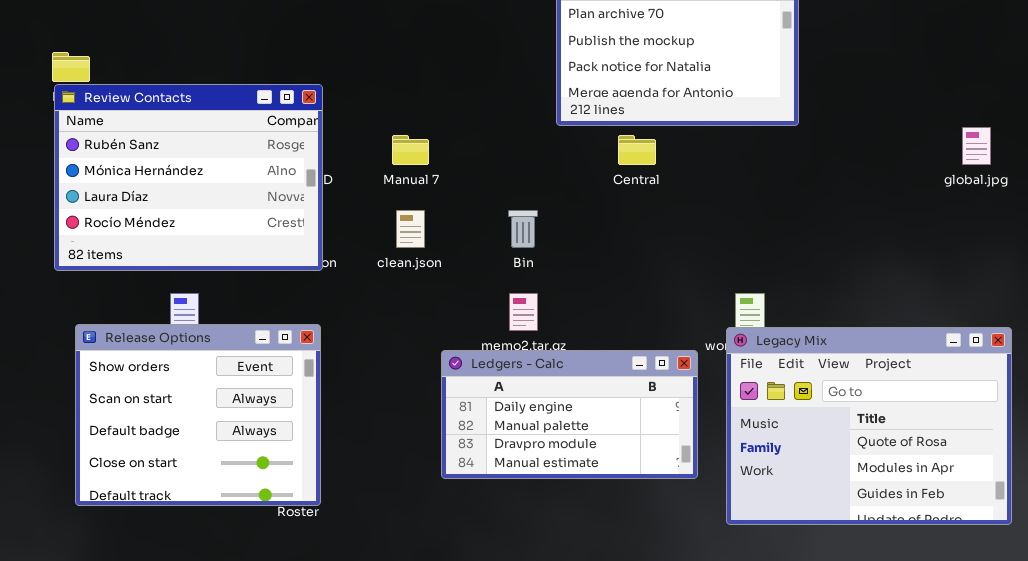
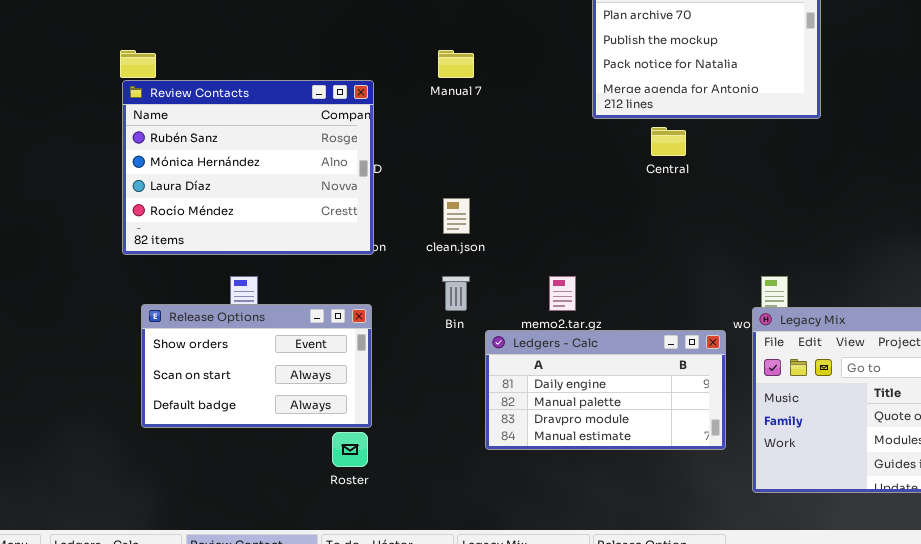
Manual 7: [392,135,429,165] -> [438,50,474,78], moved
Bin: [508,210,538,248] -> [442,276,470,311], moved
Release Options: [75,324,321,506] -> [141,304,372,428], resized

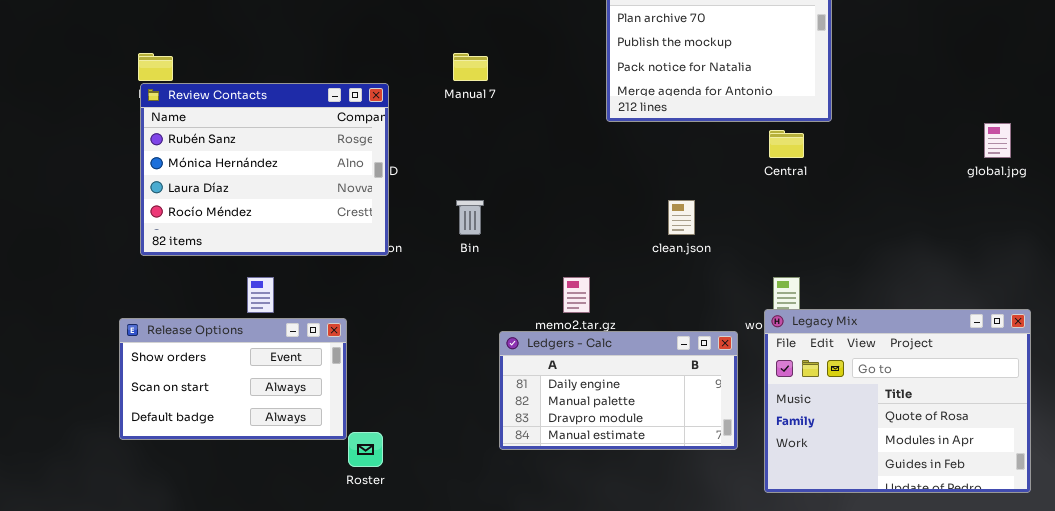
Central: [651,127,686,156] -> [769,130,804,158], moved
clean.json: [443,198,470,234] -> [668,200,695,235], moved
Bin: [442,276,470,311] -> [456,200,484,235], moved
Release Options: [141,304,372,428] -> [119,318,347,440], moved

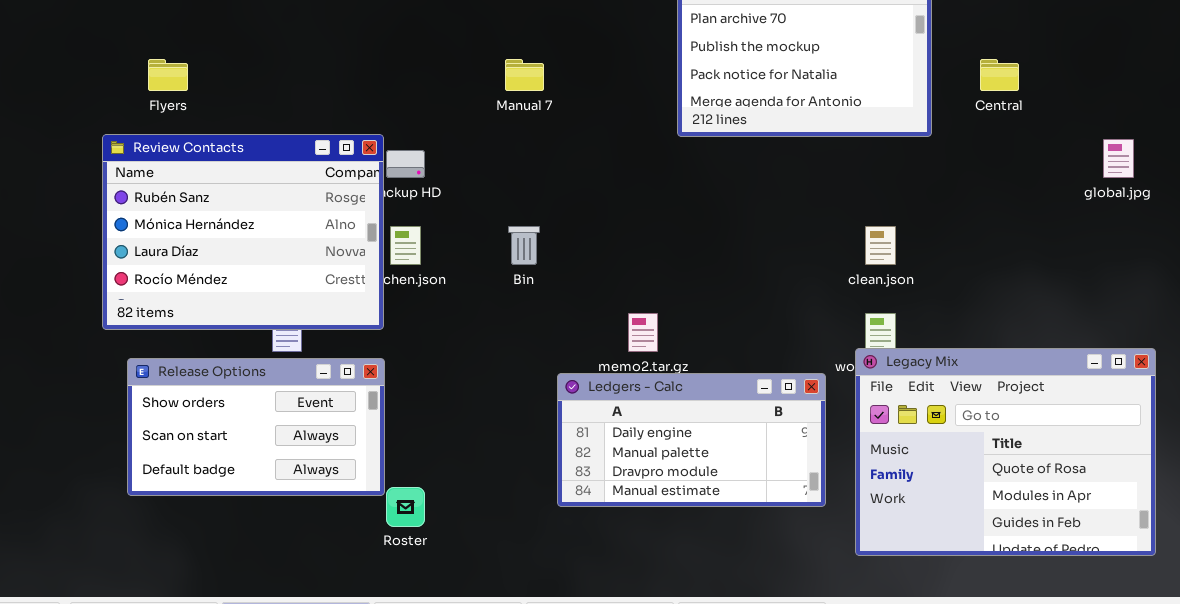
Review Contacts: [140,83,389,256] -> [102,134,384,330], moved
Central: [769,130,804,158] -> [980,59,1019,91], moved
clean.json: [668,200,695,235] -> [865,226,896,265], moved

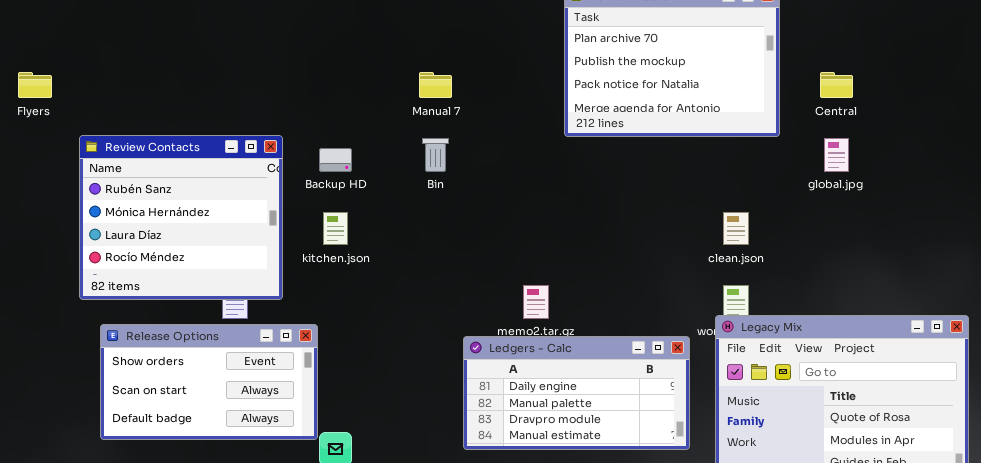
Flyers: [148,59,188,91] -> [18,72,52,98], moved
Review Contacts: [102,134,384,330] -> [79,135,283,300], resized
global.jpg: [1103,139,1134,178] -> [824,138,849,172], moved
Bin: [508,226,540,265] -> [422,138,449,172], moved

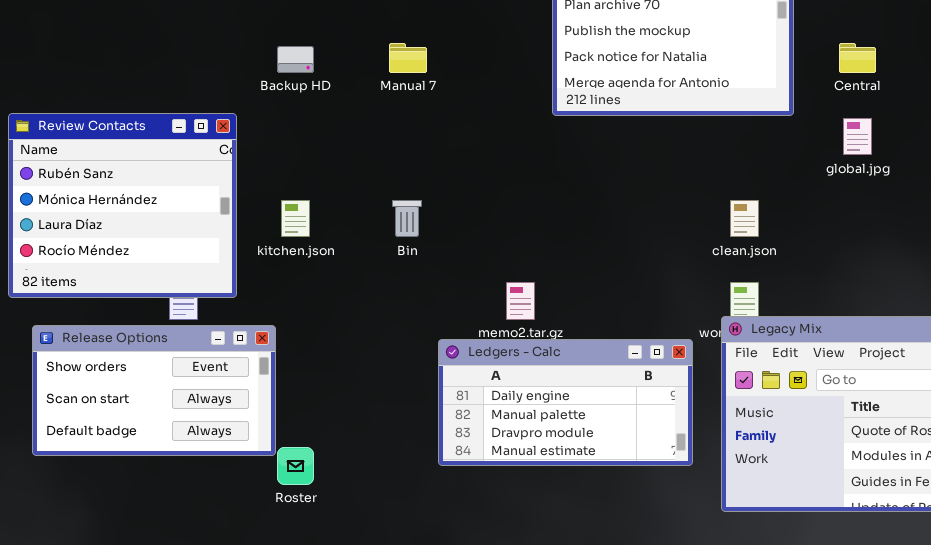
Bin: [422,138,449,172] -> [392,200,422,237], moved
Backup HD: [319,148,352,172] -> [277,46,314,73], moved

